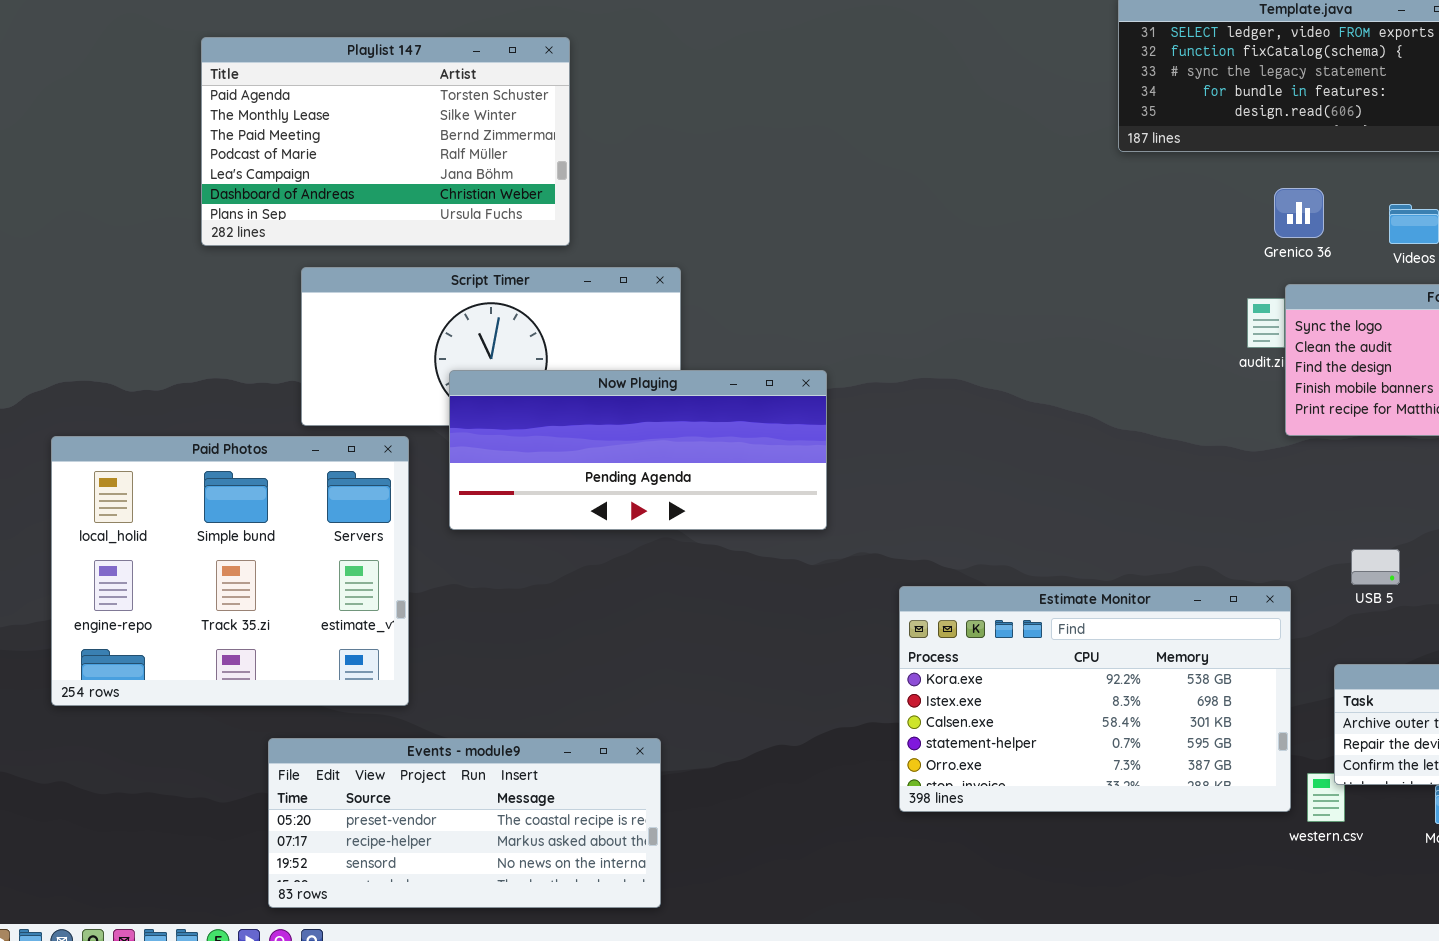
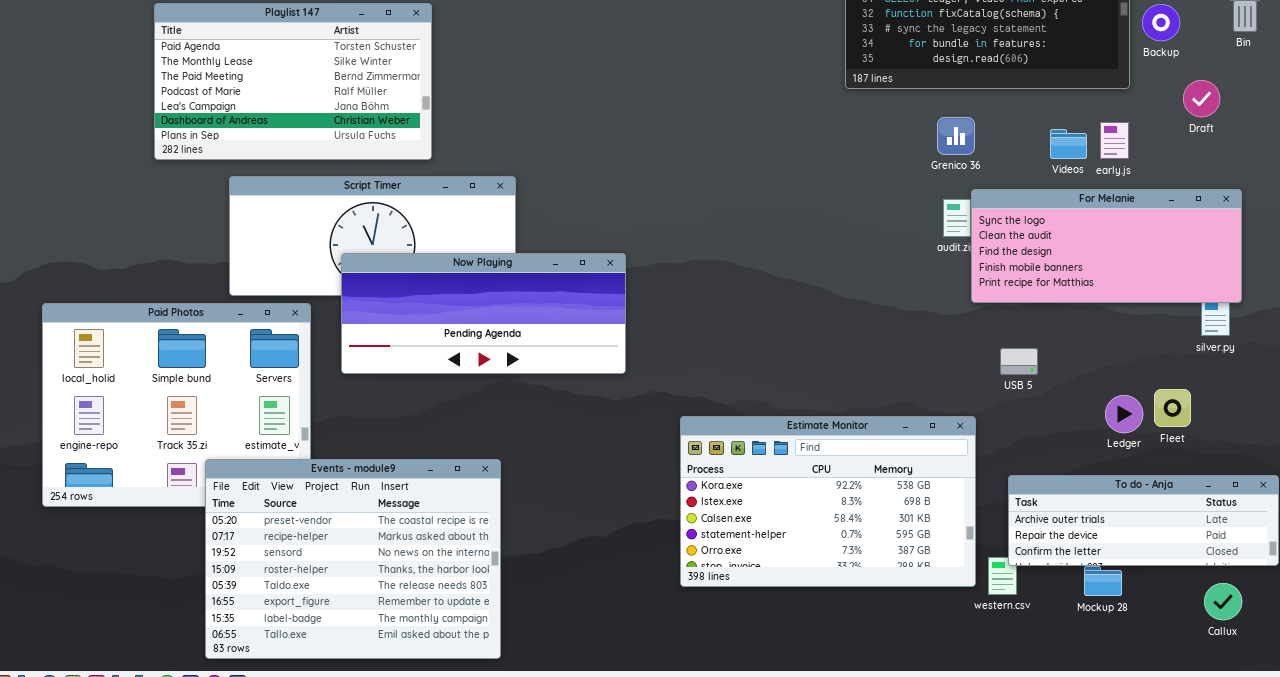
Grenico 36: [1274,188,1324,238] -> [937,117,975,155], moved
USB 5: [1351,549,1400,585] -> [1000,348,1038,375], moved
Events - module9: [268,738,661,908] -> [205,459,501,659], resized

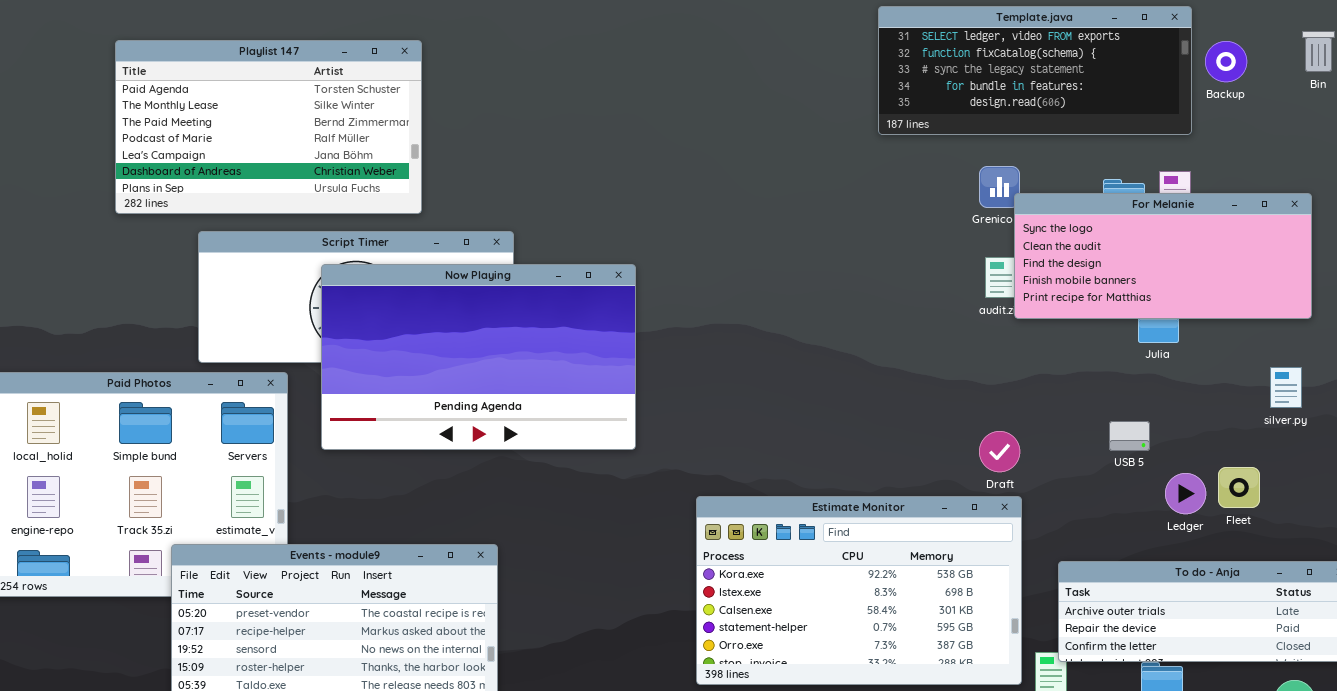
Draft: [1183,80,1220,117] -> [979,431,1020,472], moved
For Melanie: [971,189,1242,303] -> [1014,193,1312,319], moved
Now Playing: [341,253,626,374] -> [321,264,636,450], resized
USB 5: [1000,348,1038,375] -> [1109,421,1150,451], moved

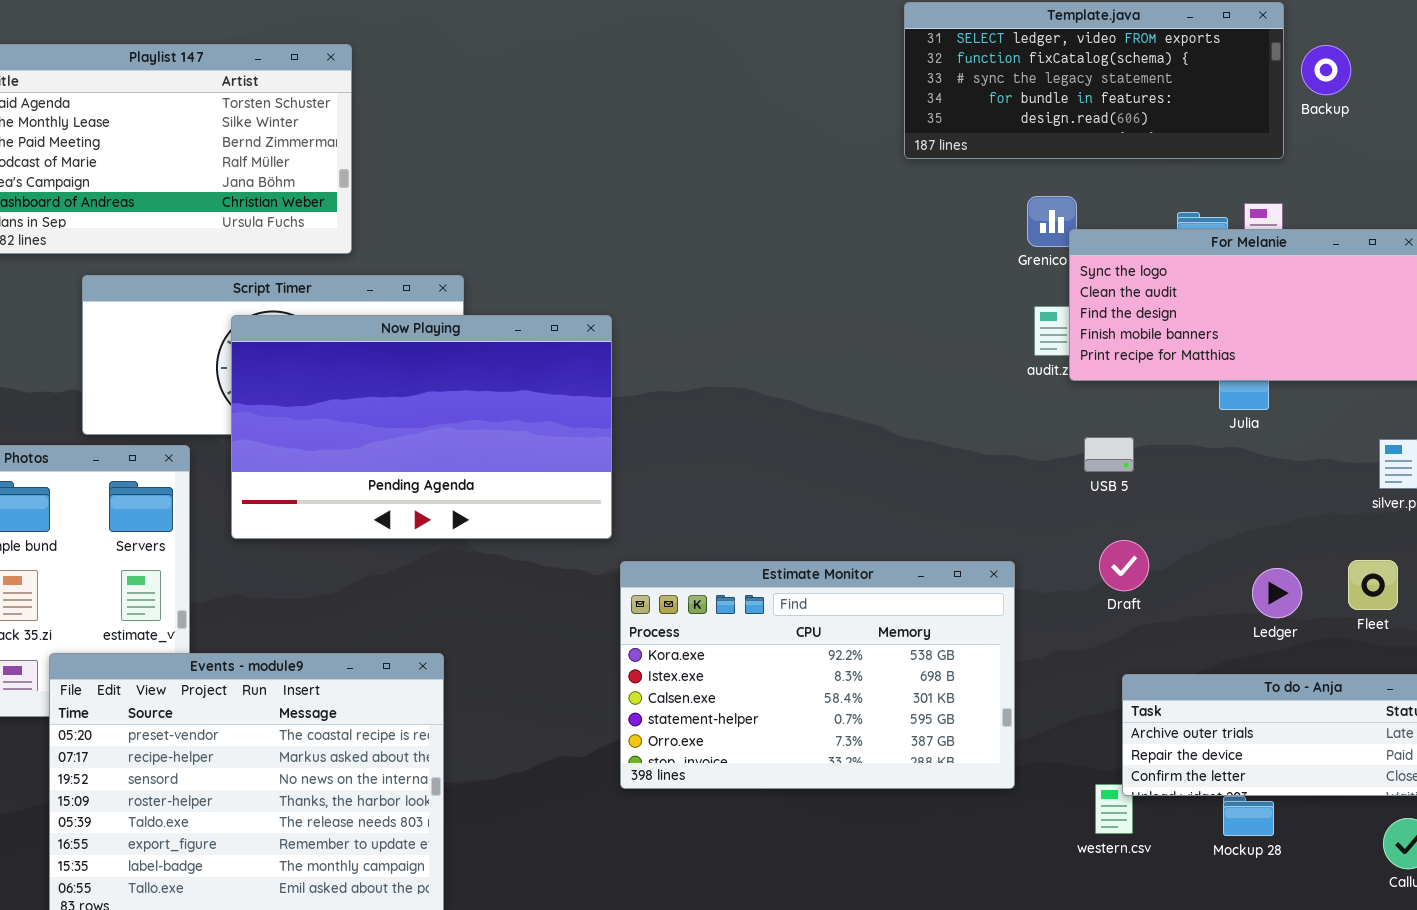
USB 5: [1109,421,1150,451] -> [1084,437,1134,472], moved
Draft: [979,431,1020,472] -> [1099,540,1149,591], moved
Fleet: [1218,467,1260,508] -> [1348,560,1398,610], moved
Estimate Monitor: [696,496,1022,685] -> [620,561,1015,789], moved

